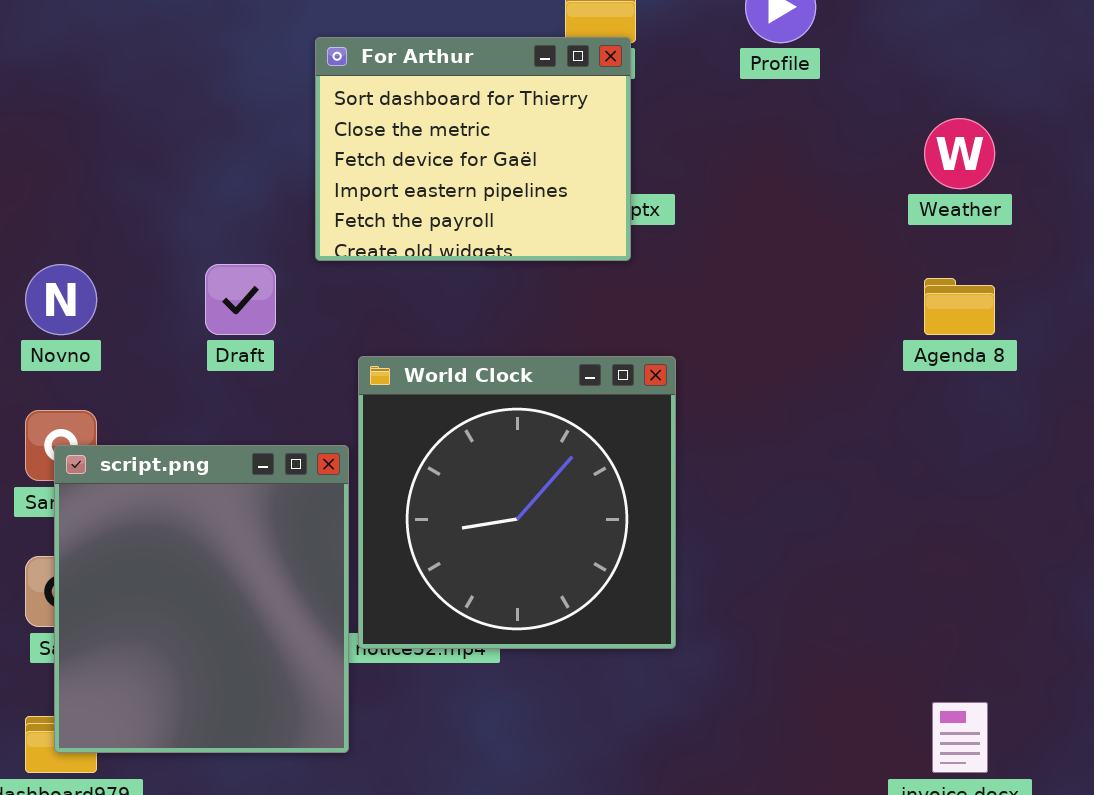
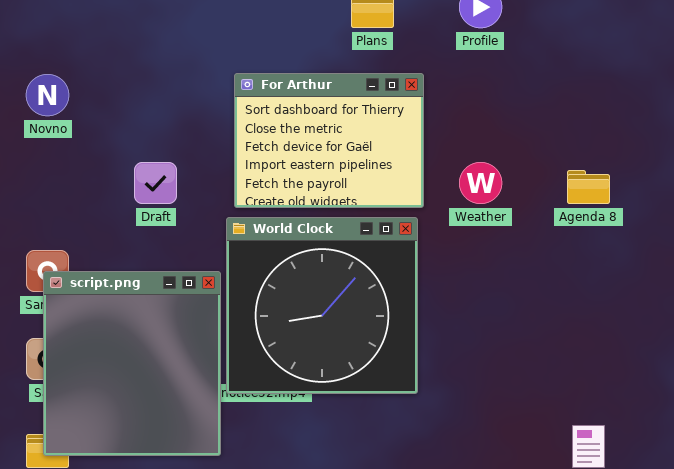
For Arthur: [315,37,631,261] -> [234,73,424,208], moved
Weather: [924,118,995,189] -> [459,162,502,204], moved
Novno: [25,264,97,335] -> [26,74,69,116], moved

